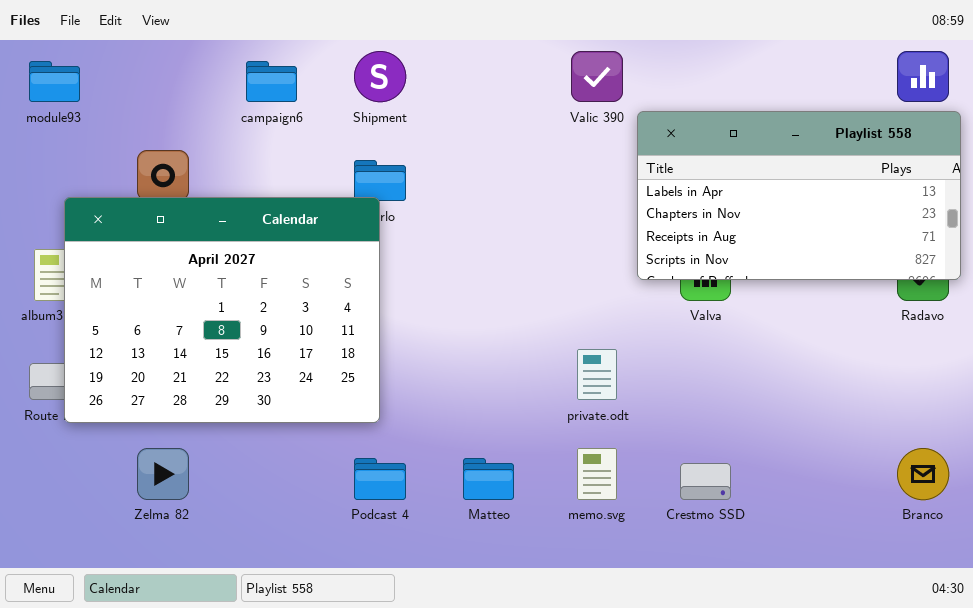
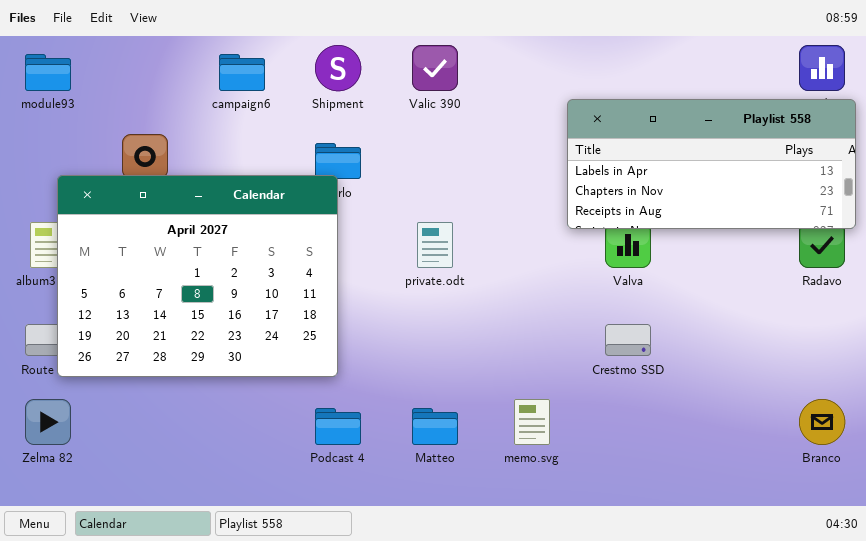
Valic 390: [571,51,623,102] -> [412,45,458,91], moved
Playlist 558: [637,111,961,280] -> [567,99,856,229], resized
private.odt: [577,349,617,400] -> [417,222,453,268], moved
Zelma 82: [137,448,189,500] -> [25,399,71,445], moved
Crestmo SSD: [680,463,731,500] -> [605,324,651,356], moved

